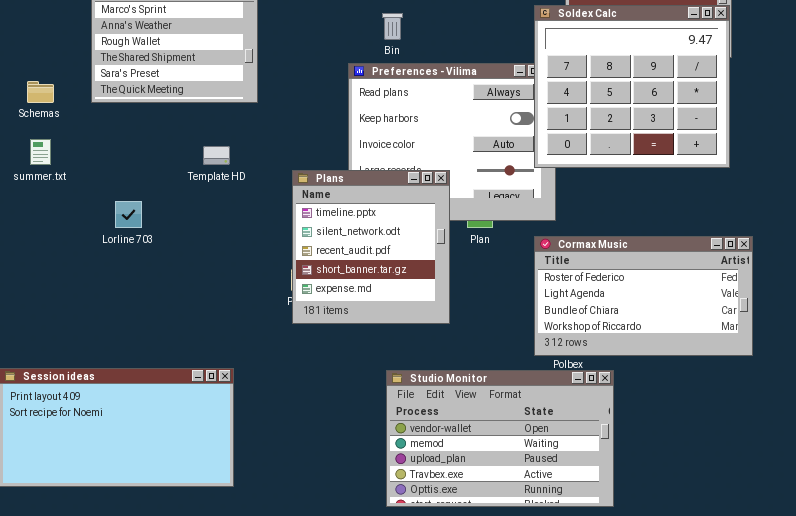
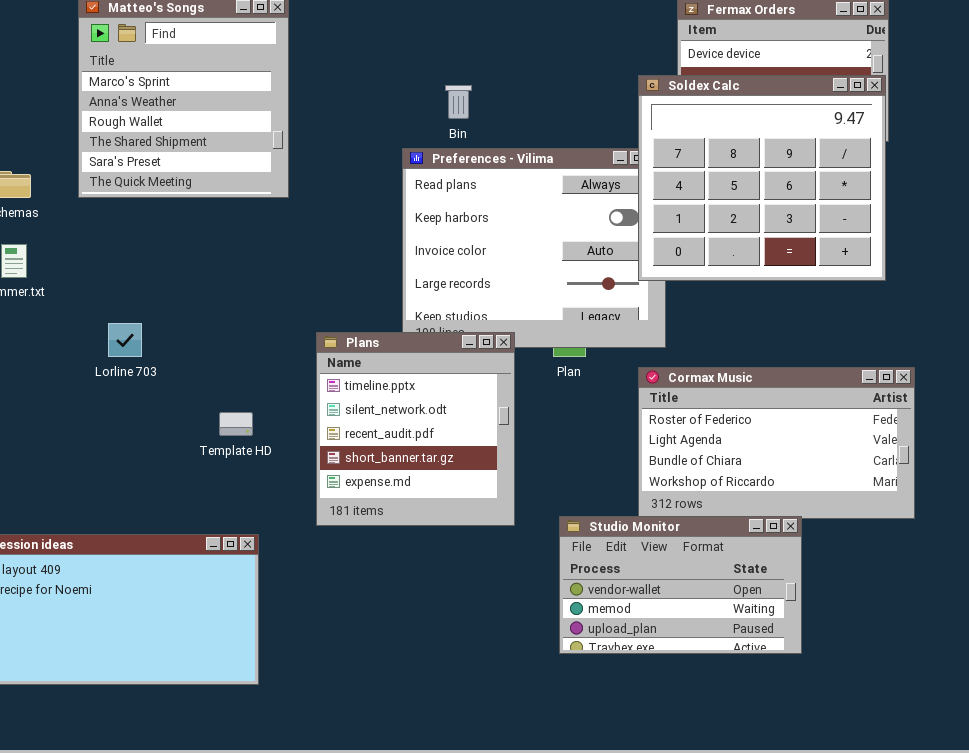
Template HD: [203,146,230,165] -> [219,412,253,436], moved
Plans: [292,170,450,324] -> [316,332,515,526], moved
Studio Monitor: [386,370,614,507] -> [559,516,802,654], moved, resized

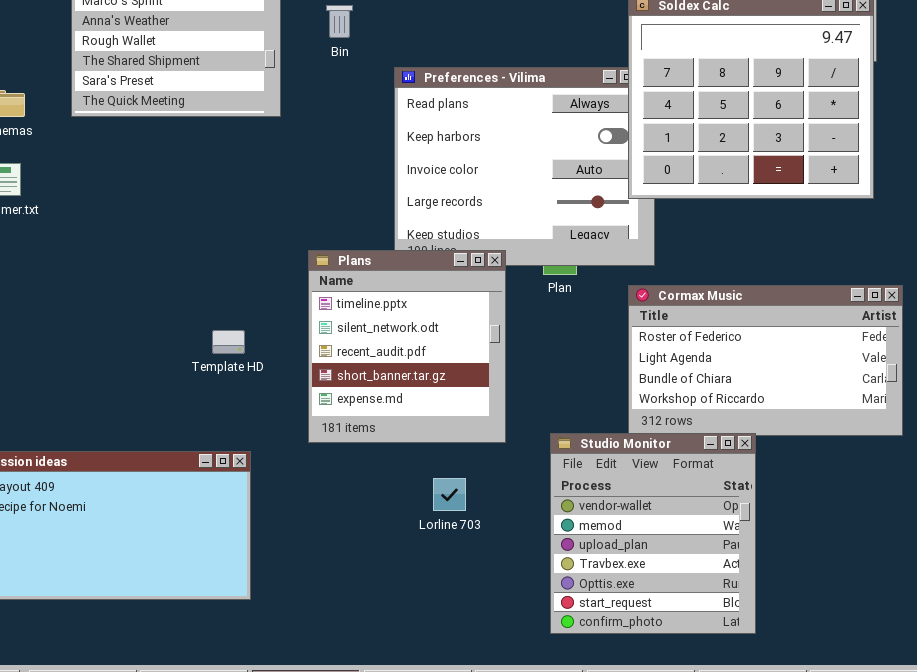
Bin: [445,85,472,119] -> [326,5,353,38], moved
Lorline 703: [108,323,142,357] -> [433,478,466,511], moved
Studio Monitor: [559,516,802,654] -> [550,433,756,634], resized

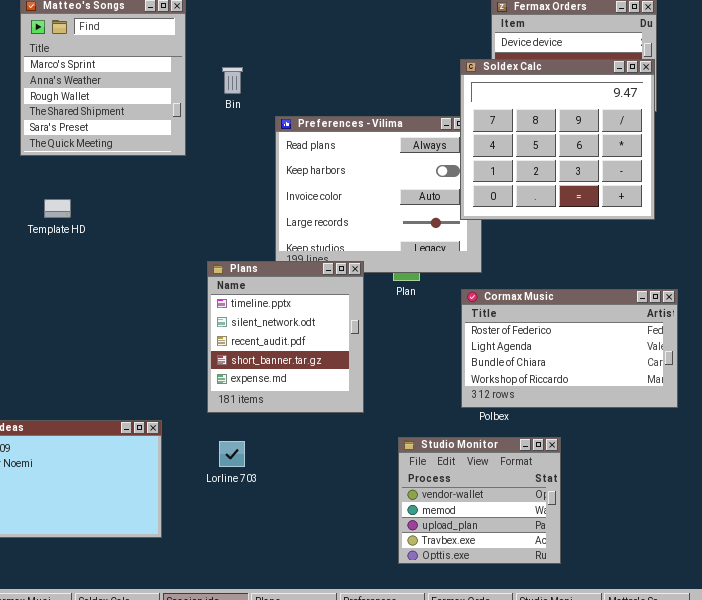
Template HD: [212,330,245,354] -> [44,199,71,218], moved
Studio Monitor: [550,433,756,634] -> [398,437,561,564], resized
Lorline 703: [433,478,466,511] -> [219,441,245,467], moved

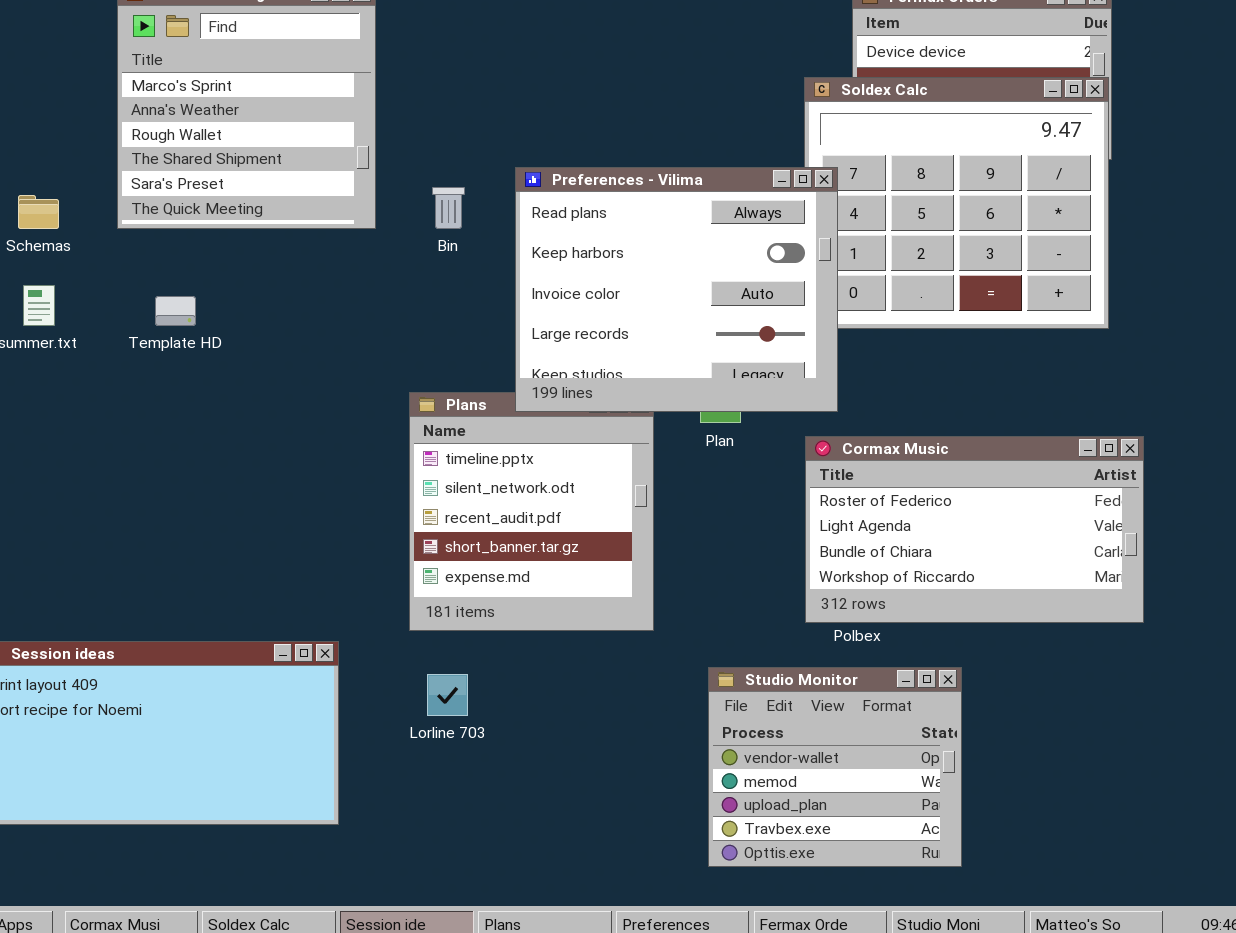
Bin: [222,67,243,94] -> [432,187,465,229], moved
Preferences - Vilima: [275,116,482,273] -> [515,167,838,412], raised

